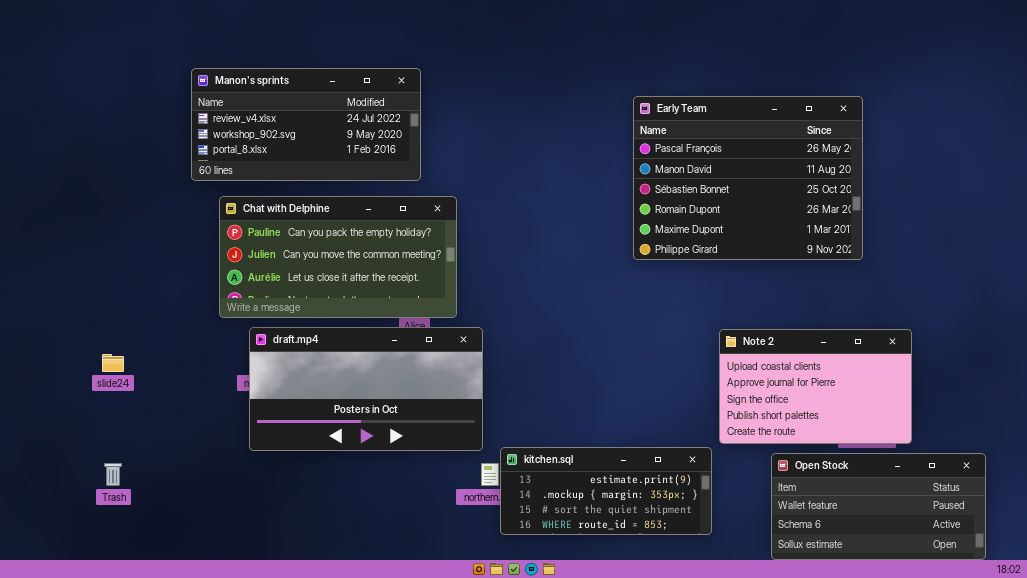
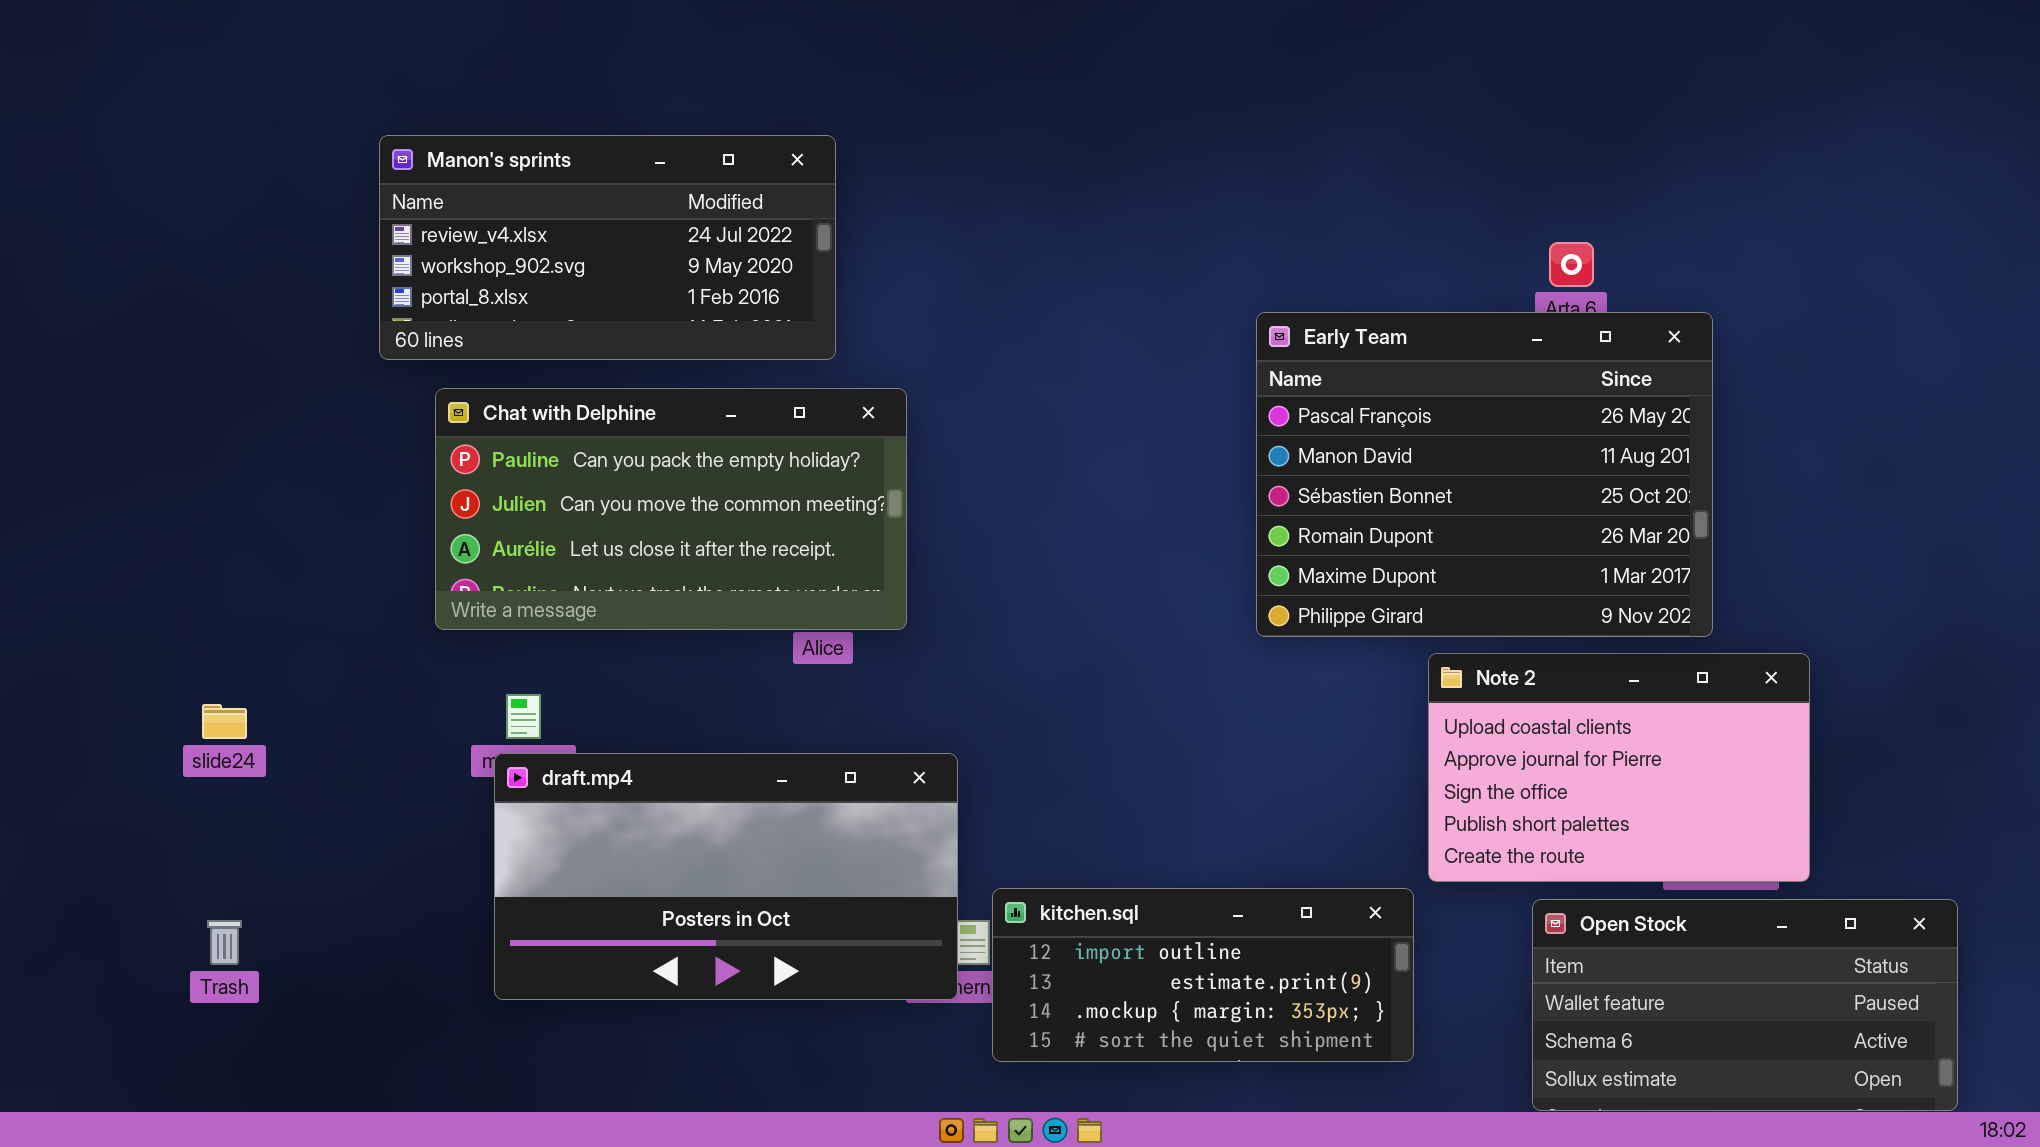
Early Team: [633,96,863,260] -> [1256,312,1713,637], moved
draft.mp4: [249,327,483,451] -> [494,753,958,1000], moved
kitchen.sql: [500,447,712,535] -> [992,888,1414,1062], scrolled up 1 row

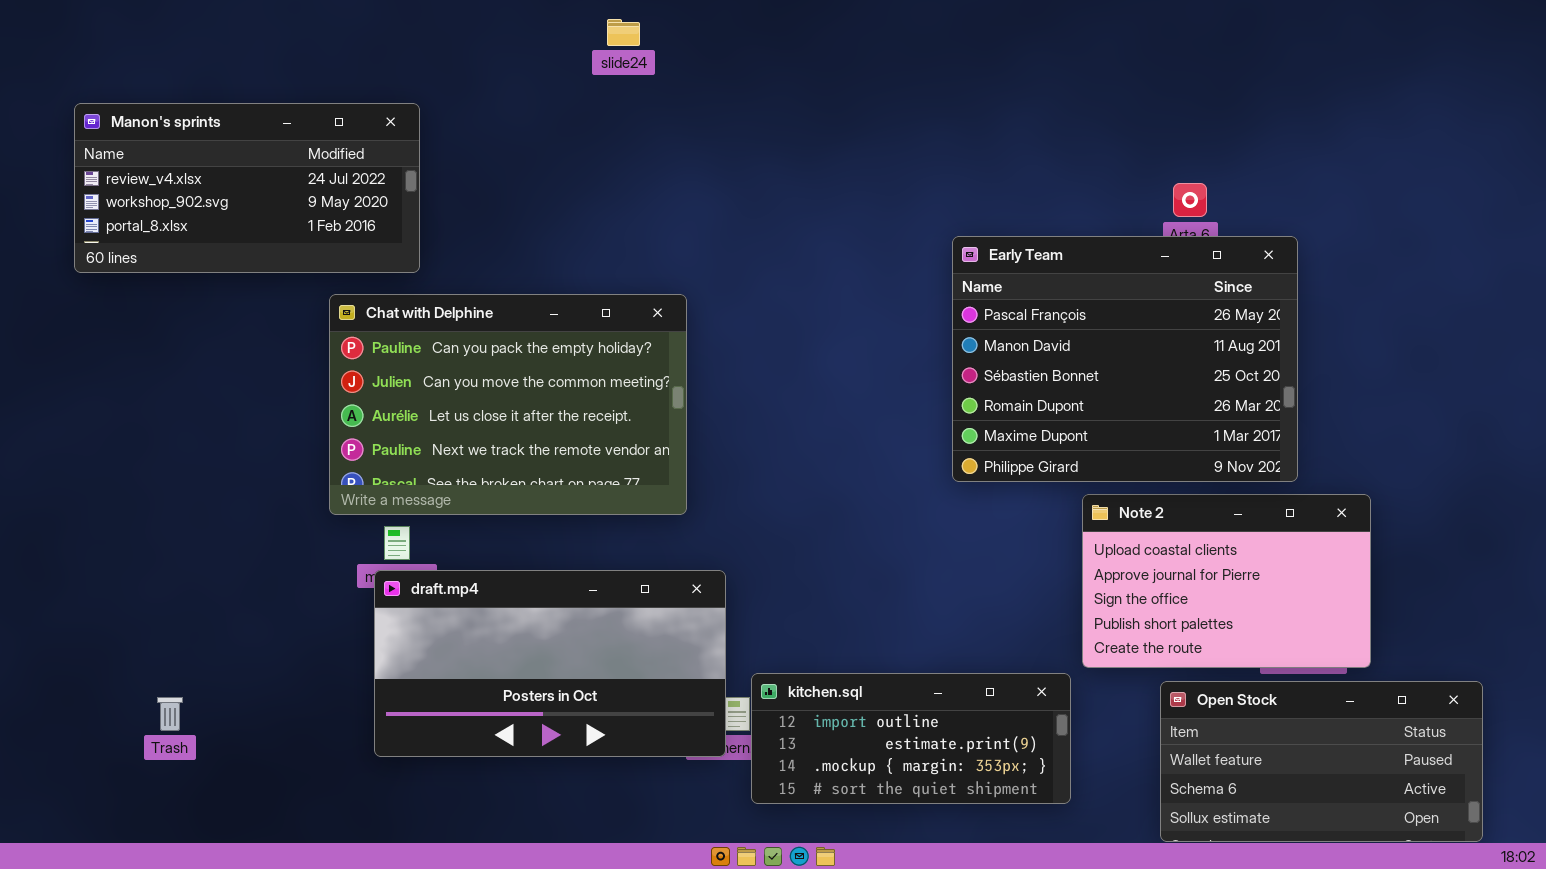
Manon's sprints: [379,135,836,360] -> [74,103,420,273], moved
Chat with Delphine: [435,388,907,630] -> [329,294,687,515], resized
slide24: [202,704,247,739] -> [607,19,640,46], moved

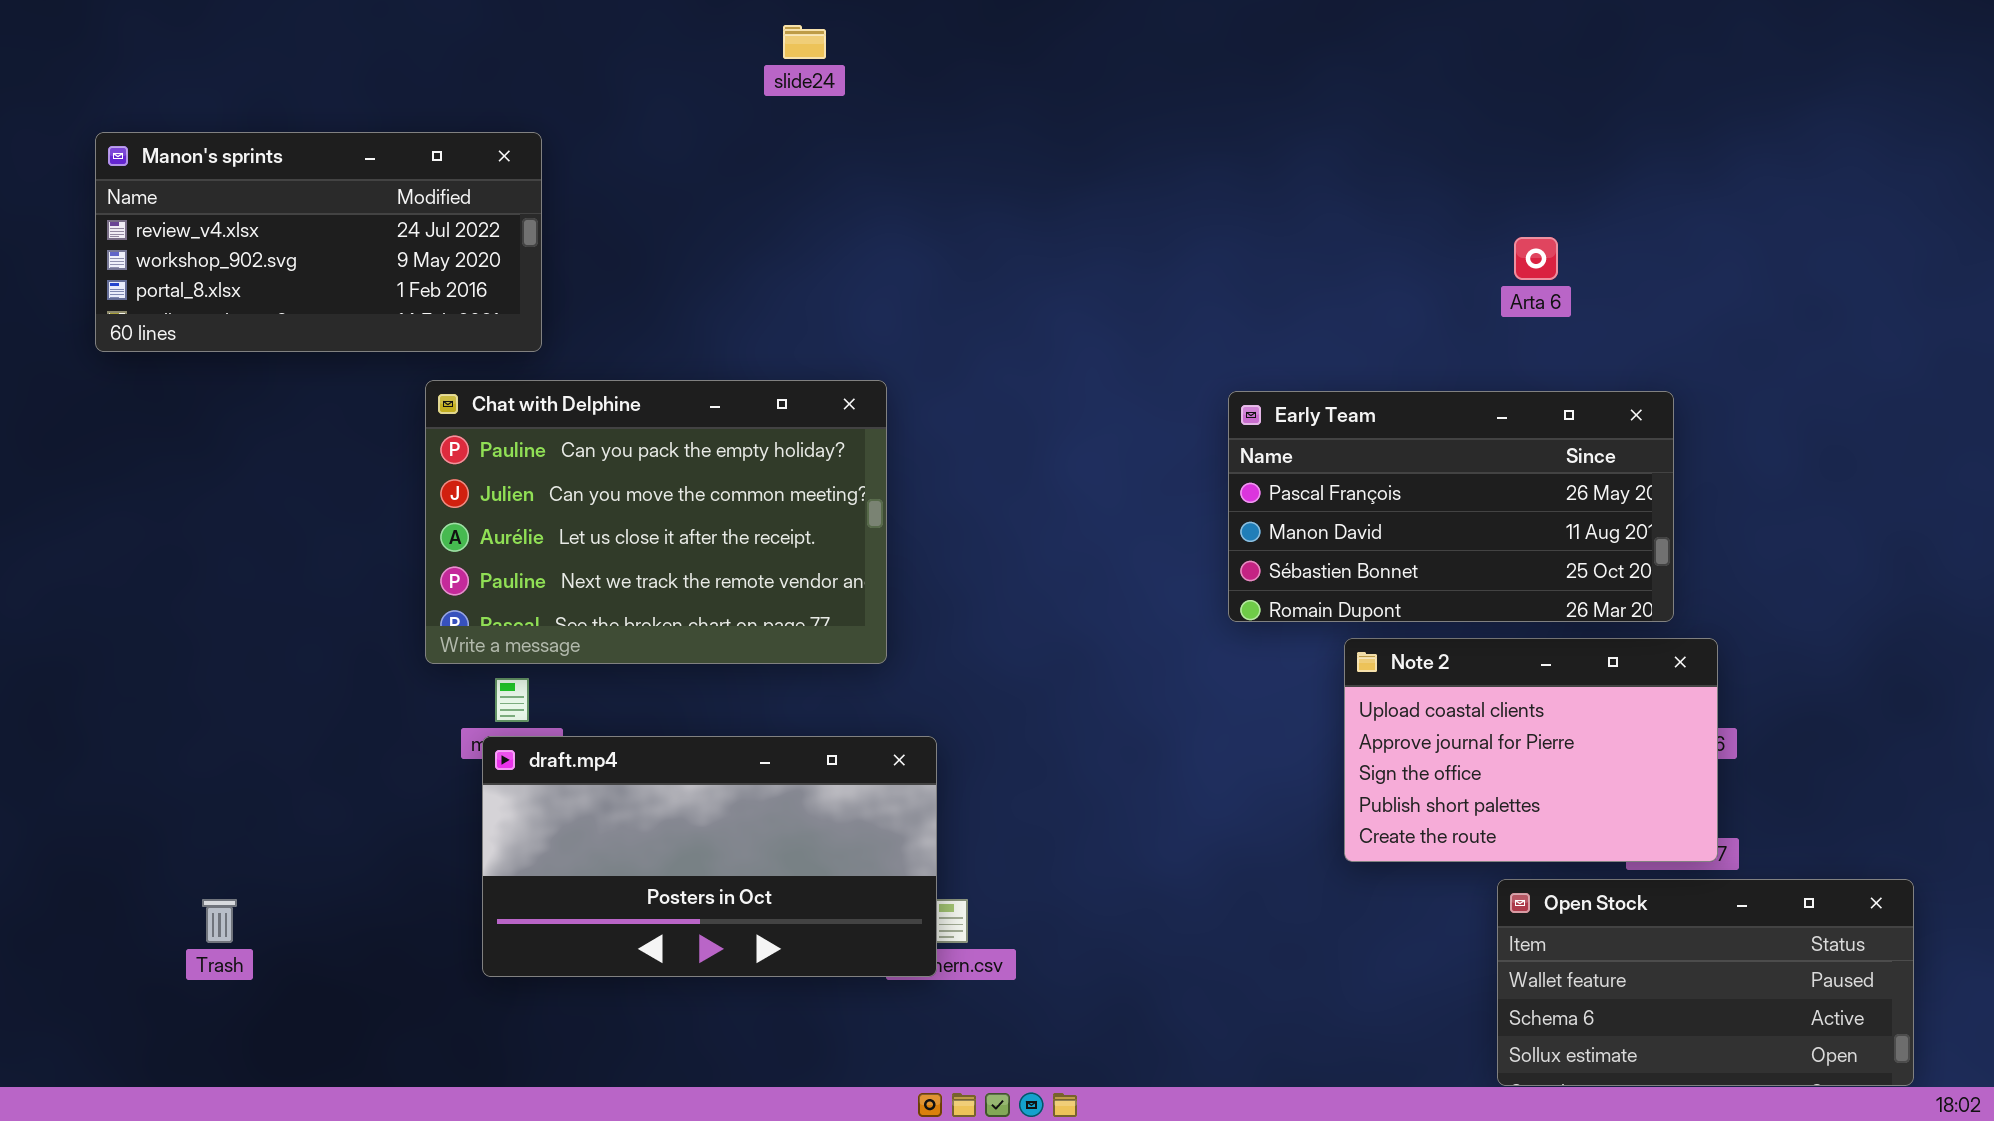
Early Team: [952,236,1298,482] -> [1228,391,1674,622], resized
Note 2: [1082,494,1371,668] -> [1344,638,1718,862], moved
kitchen.sql: [751,673,1071,804] -> none, closed

